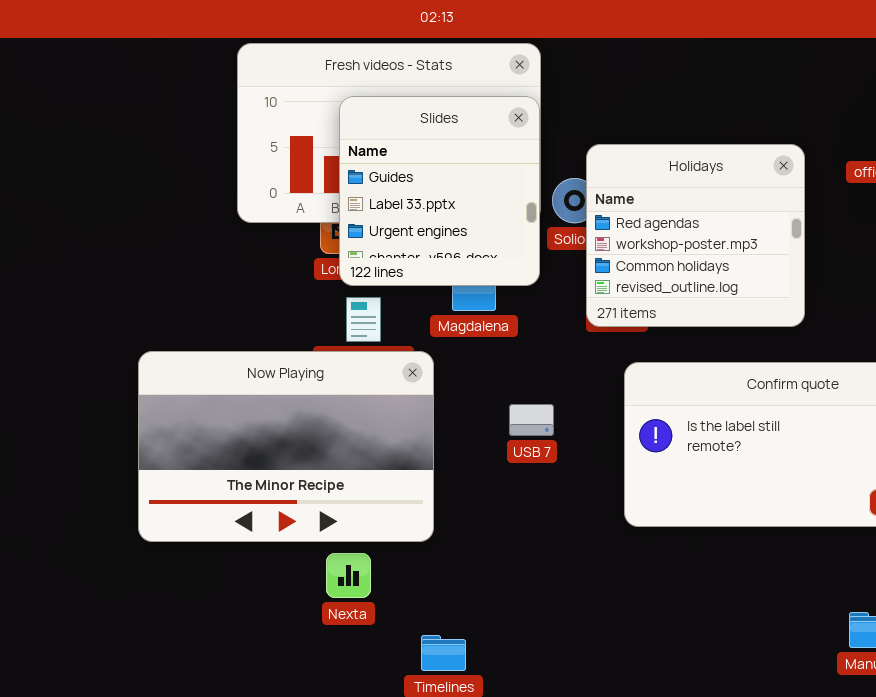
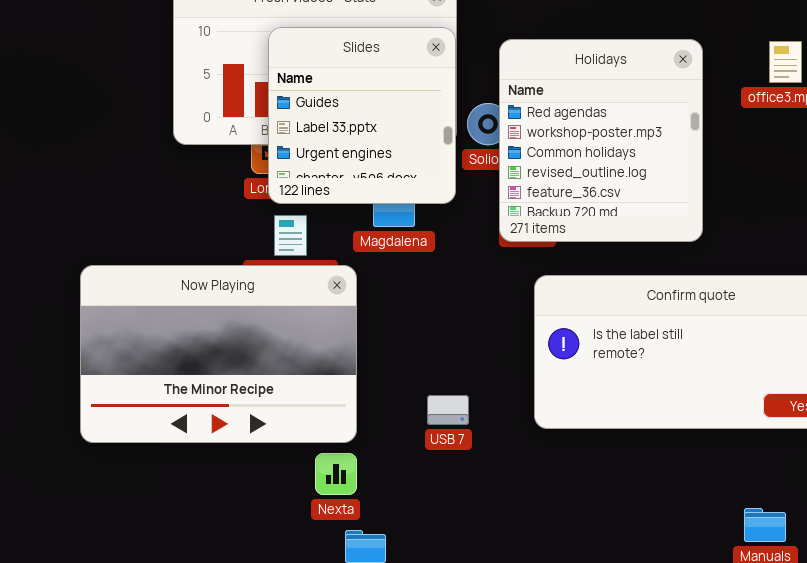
Holidays: [586,144,805,327] -> [499,39,703,242], resized
USB 7: [509,404,554,436] -> [427,395,469,425], moved
Nexta: [326,553,371,598] -> [315,453,357,495], moved

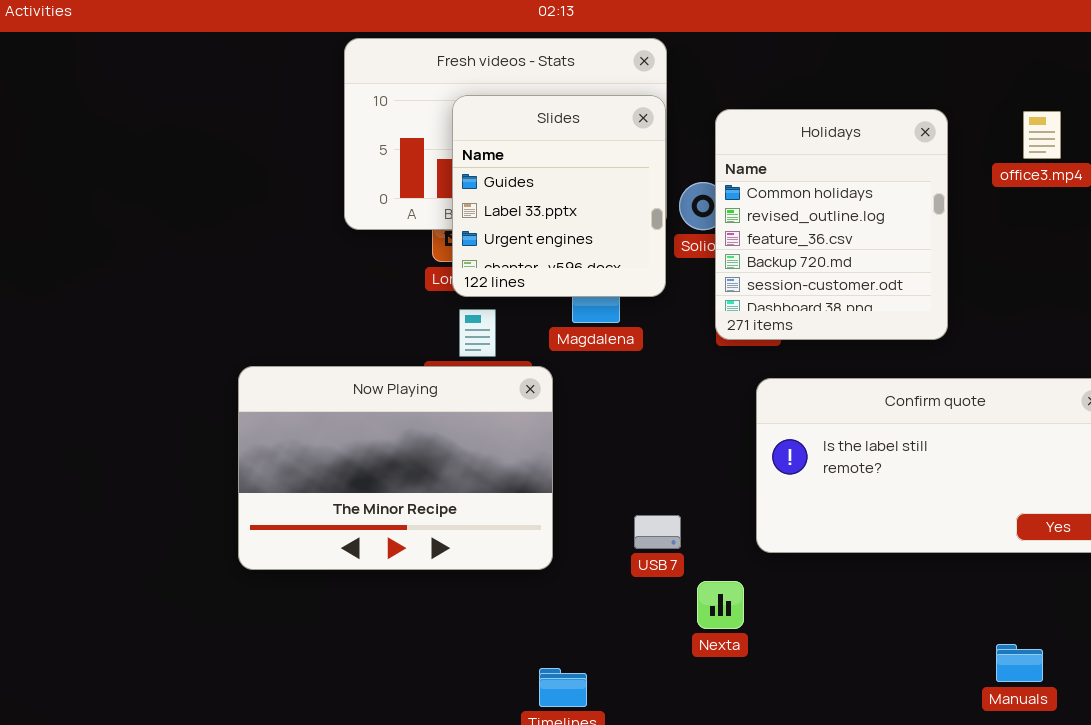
Holidays: [499,39,703,242] -> [715,109,948,340], scrolled down 2 rows
Nexta: [315,453,357,495] -> [697,581,744,629], moved

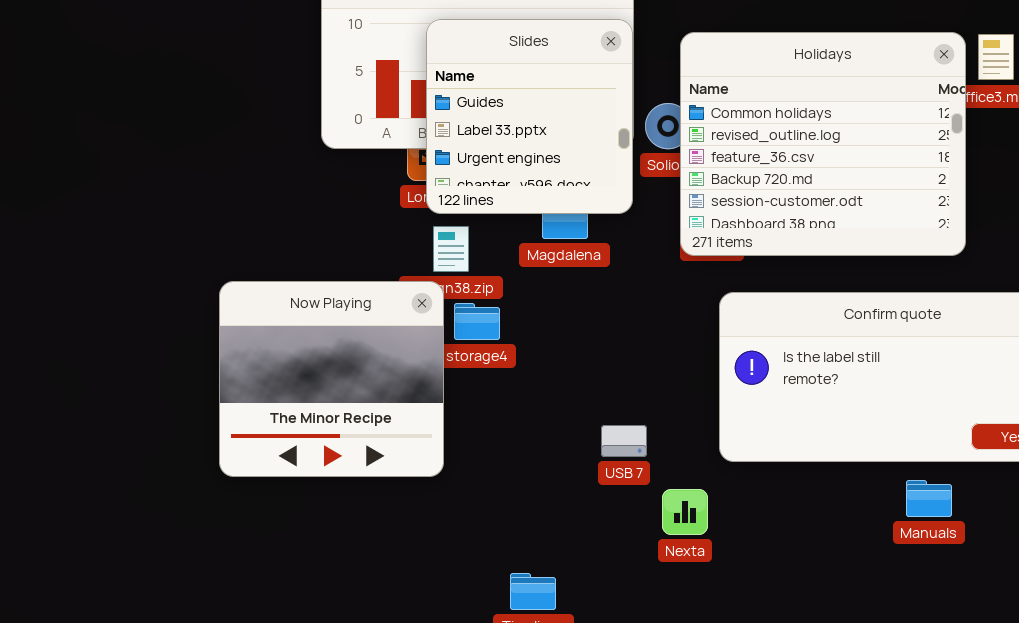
Holidays: [715,109,948,340] -> [680,32,966,256], resized
Now Playing: [238,366,553,570] -> [219,281,444,477], resized
Manuals: [996,644,1043,682] -> [906,480,952,517], moved

